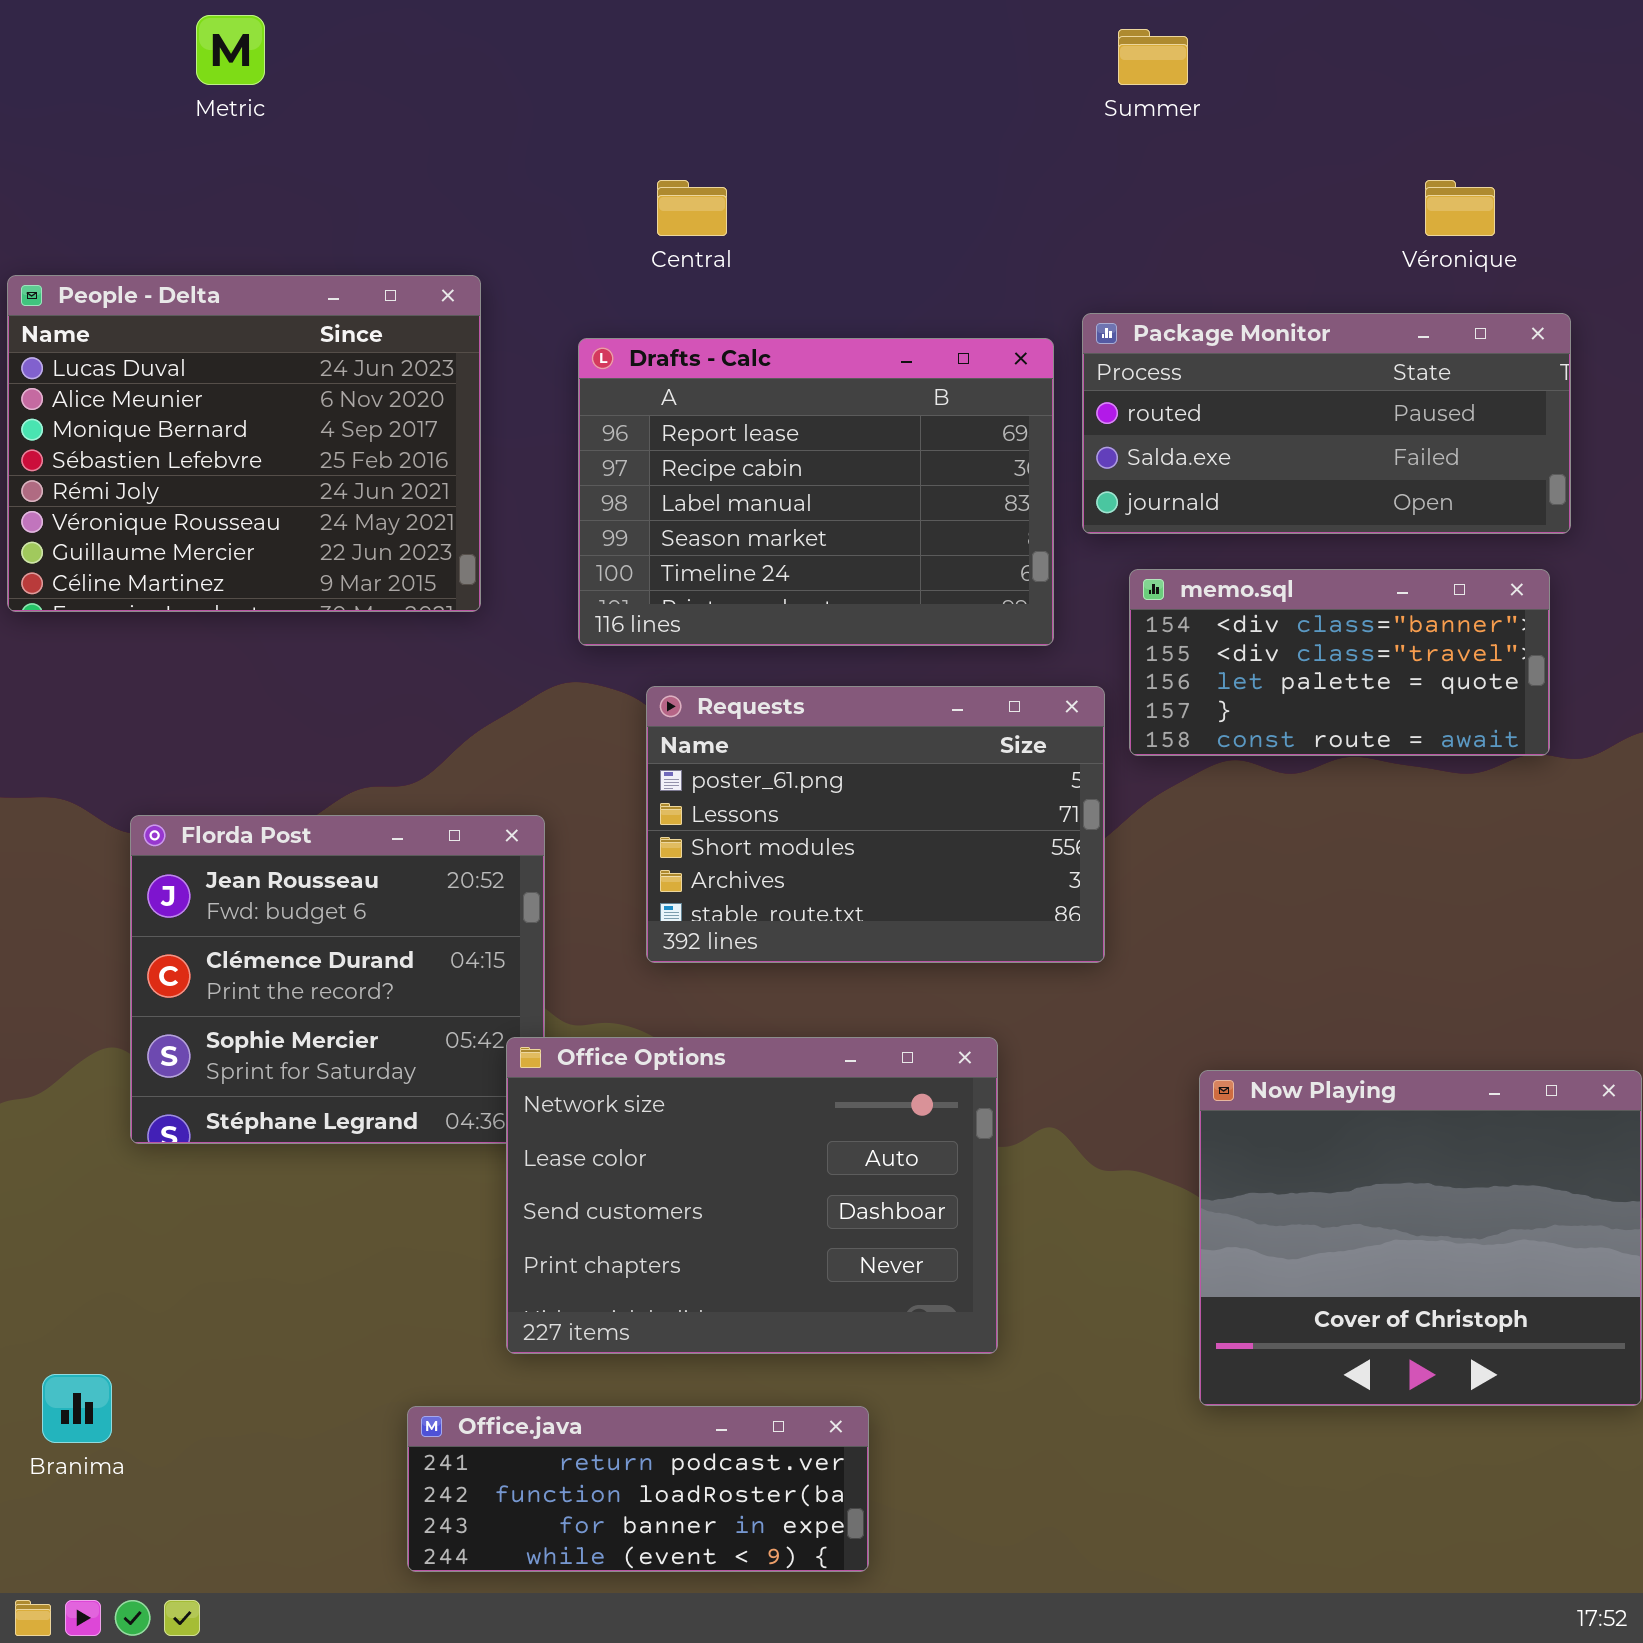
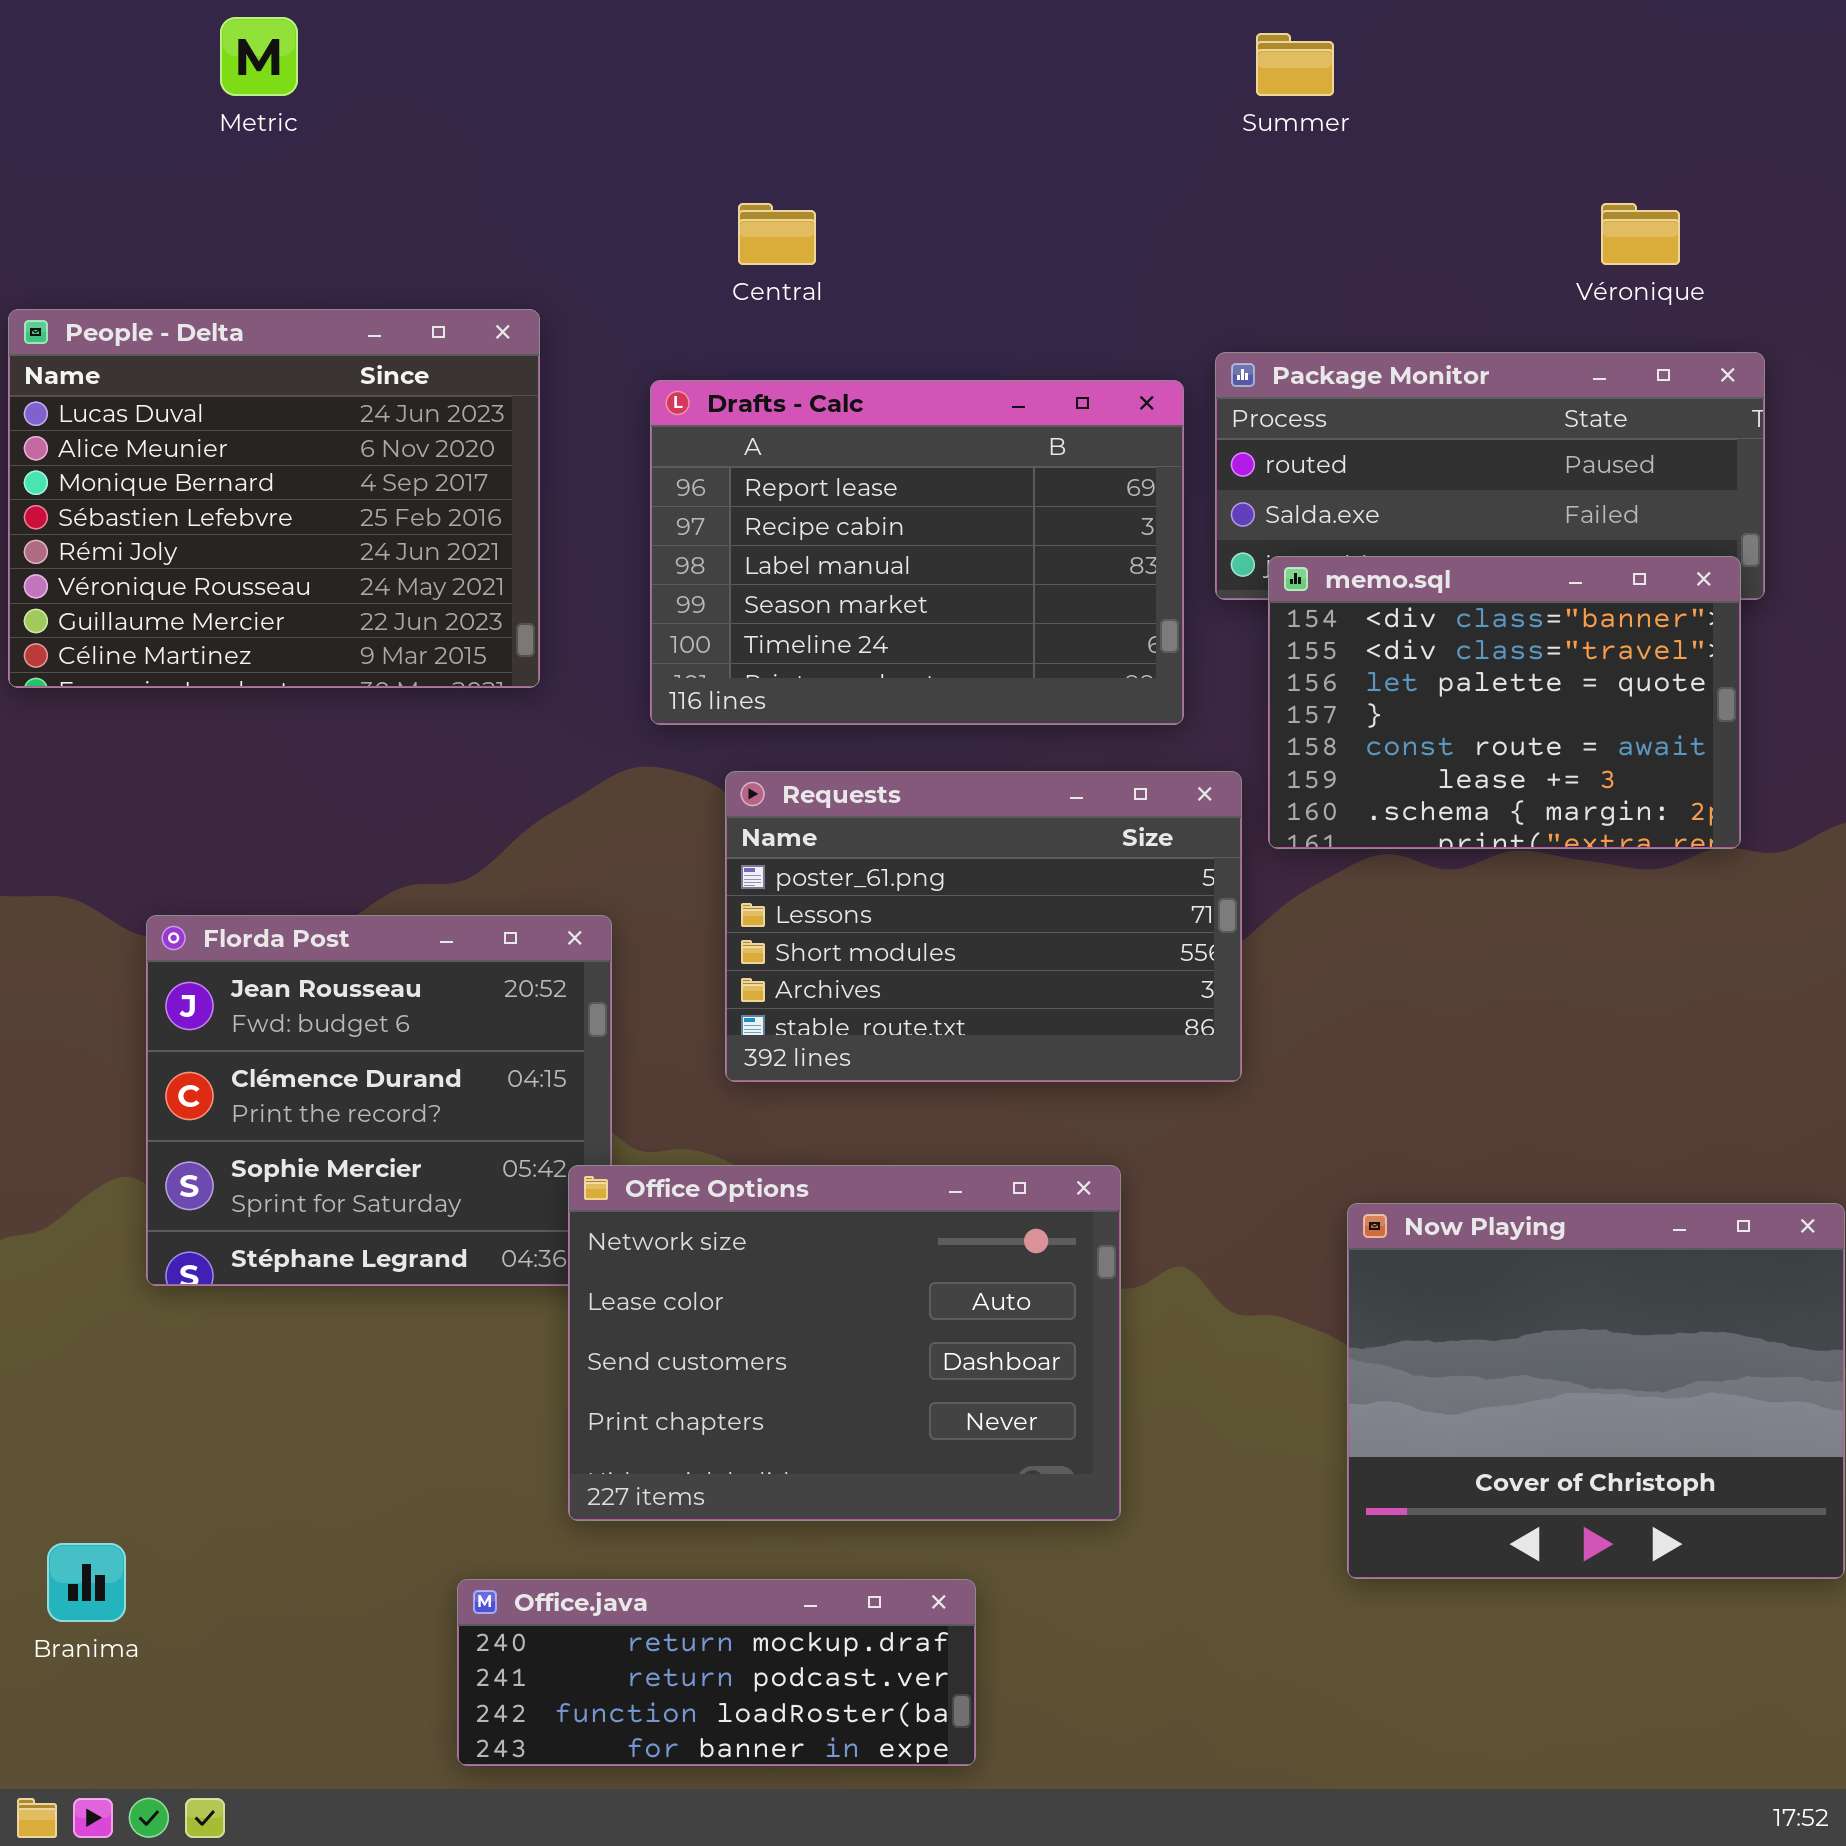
memo.sql: [1129,569,1550,756] -> [1268,556,1741,849], resized
Office.java: [407,1406,869,1572] -> [457,1579,976,1766], scrolled up 1 row

